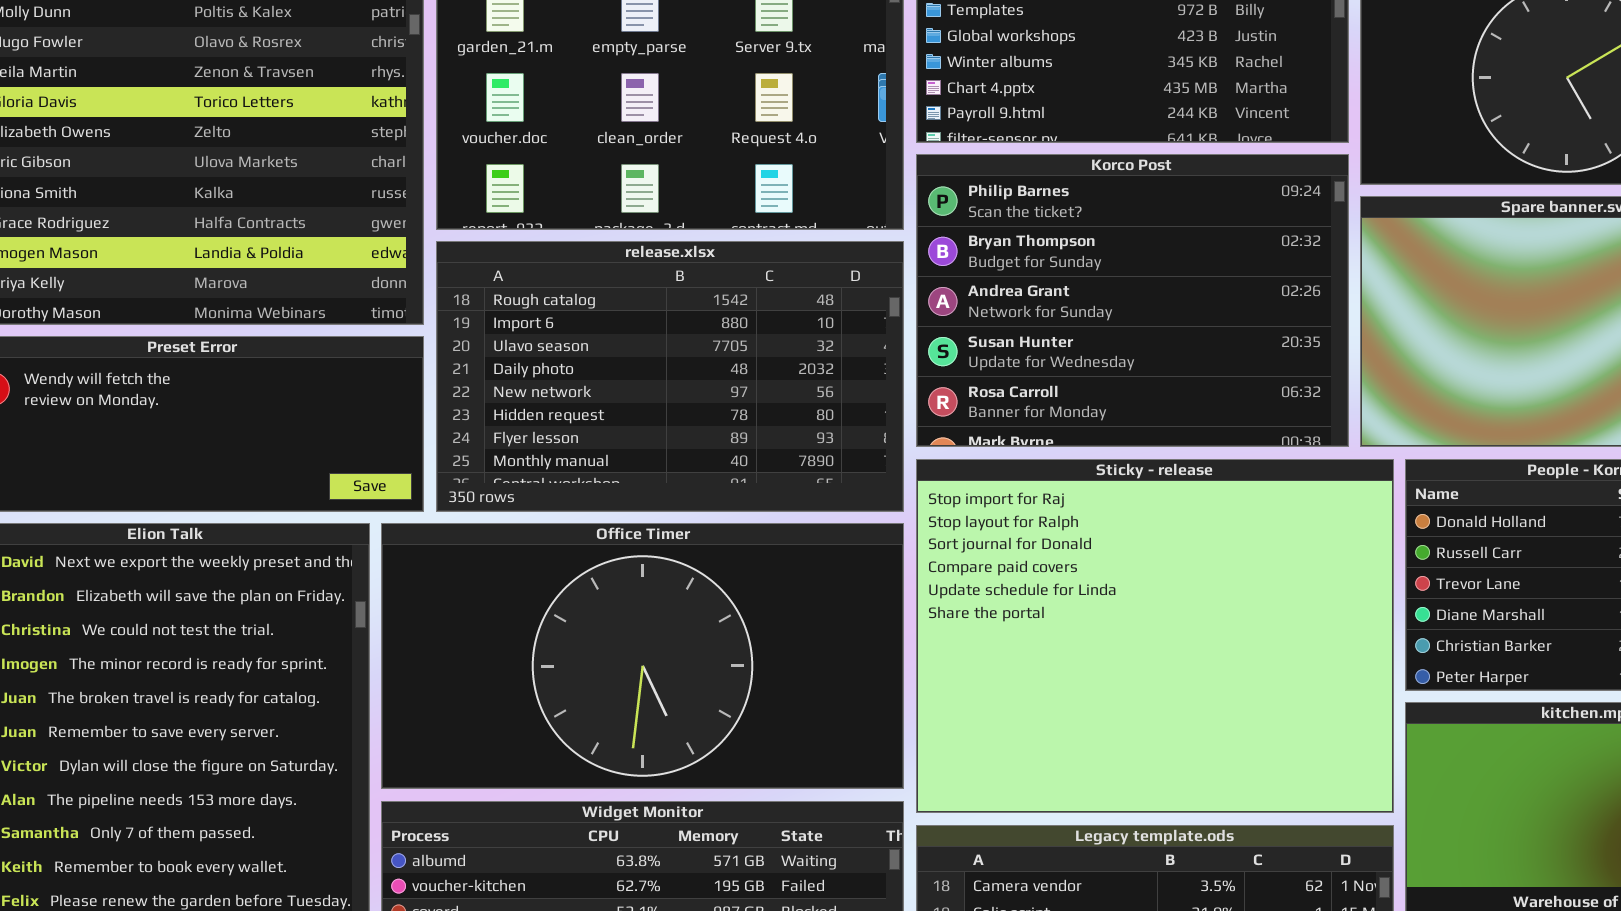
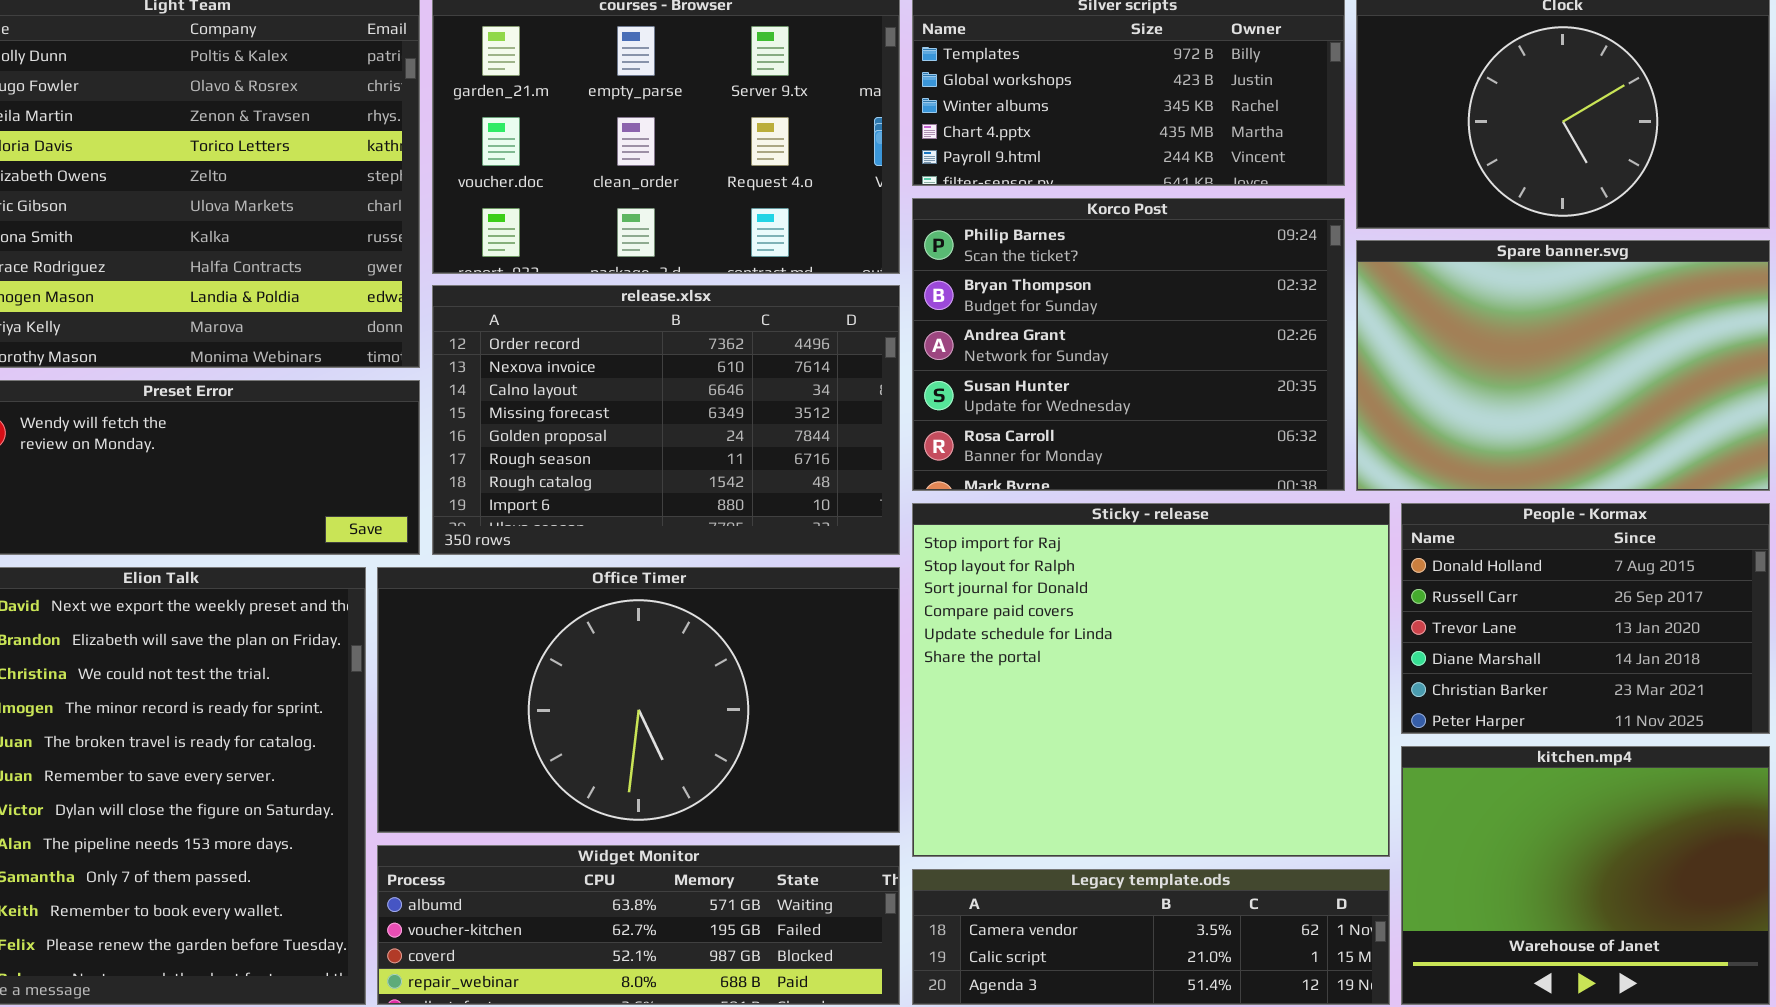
release.xlsx: [436,241,904,512] -> [432,285,900,555], scrolled up 6 rows

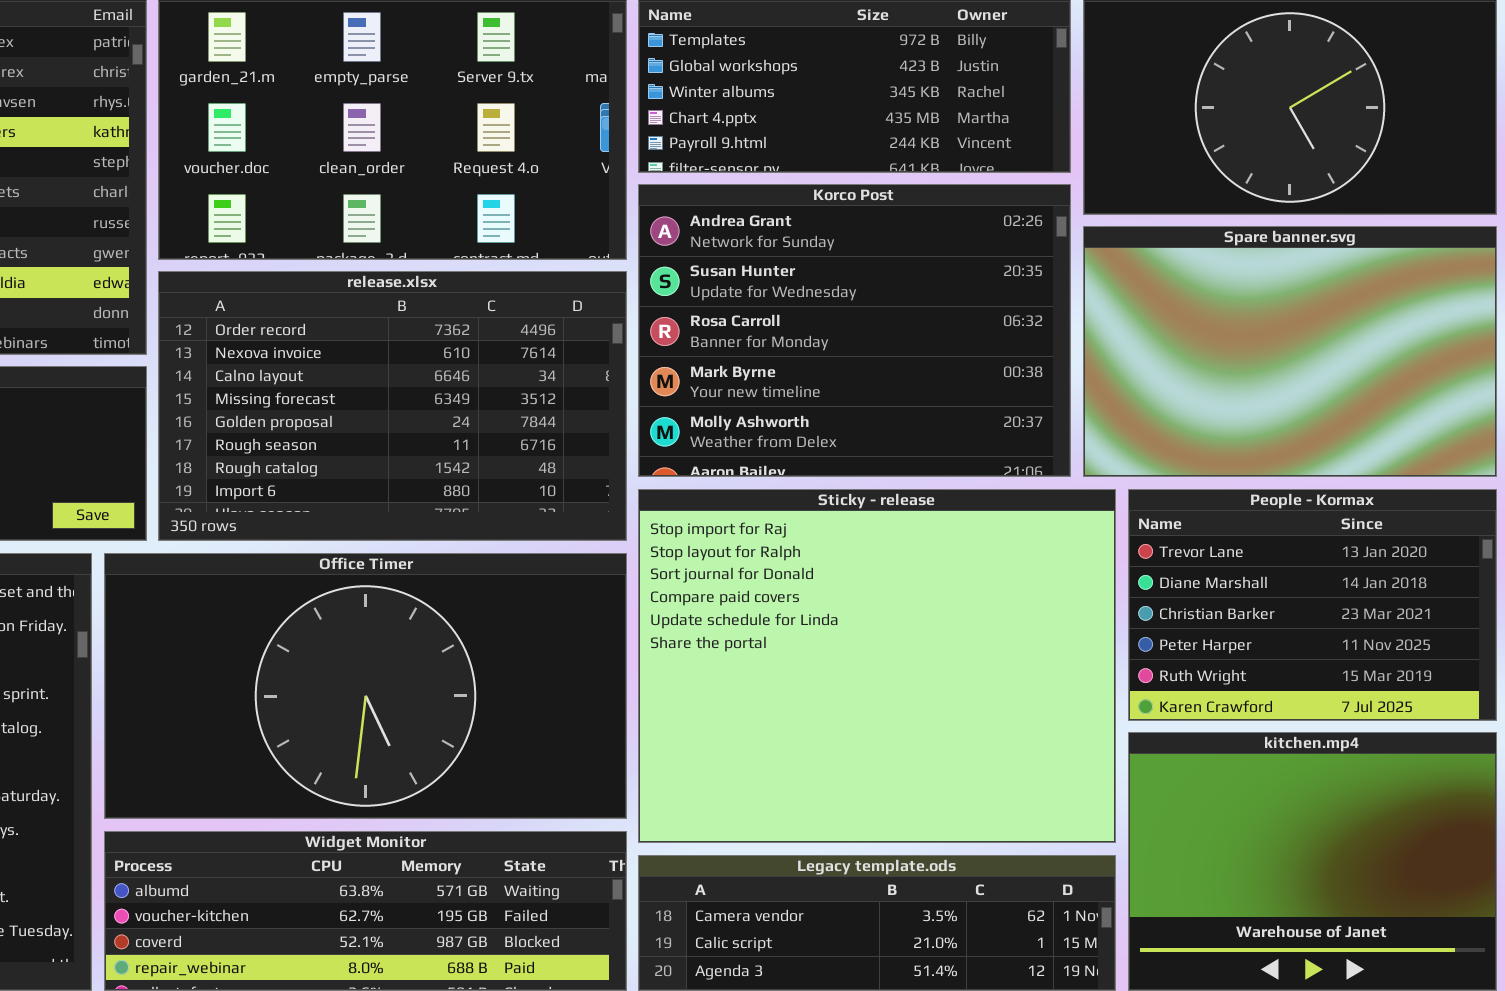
Korco Post: [912,198,1345,491] -> [638,184,1071,477], scrolled down 2 rows
People - Kormax: [1401,503,1770,734] -> [1128,489,1497,721], scrolled down 2 rows

